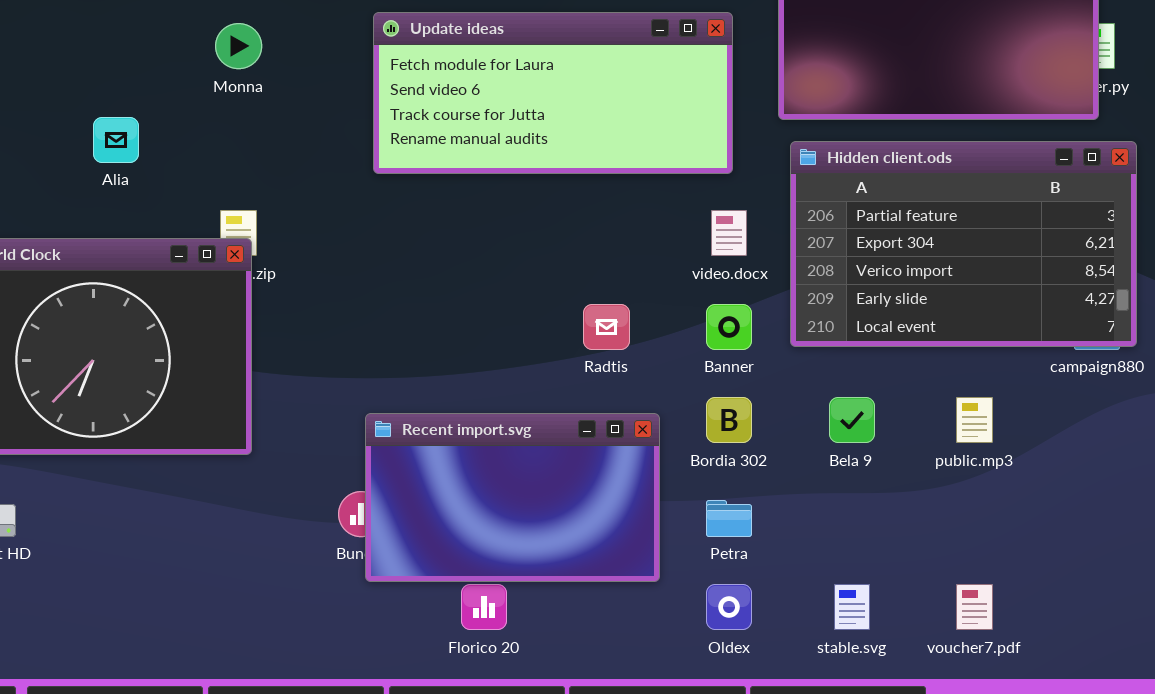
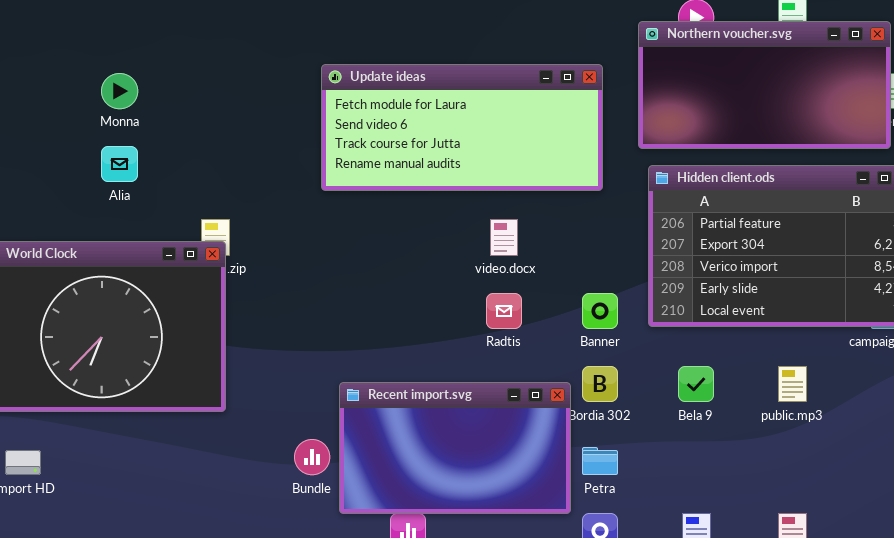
Monna: [215,23,262,69] -> [101,73,138,109], moved
video.docx: [711,210,747,256] -> [490,219,518,256], moved
Recent import.svg: [365,413,660,582] -> [339,382,571,514], moved

